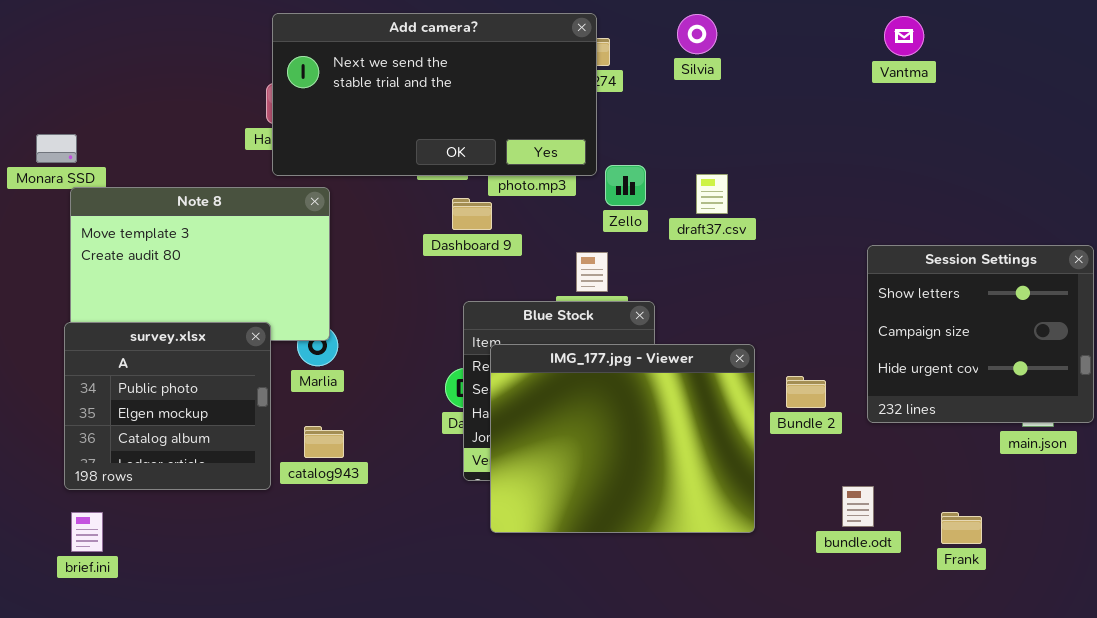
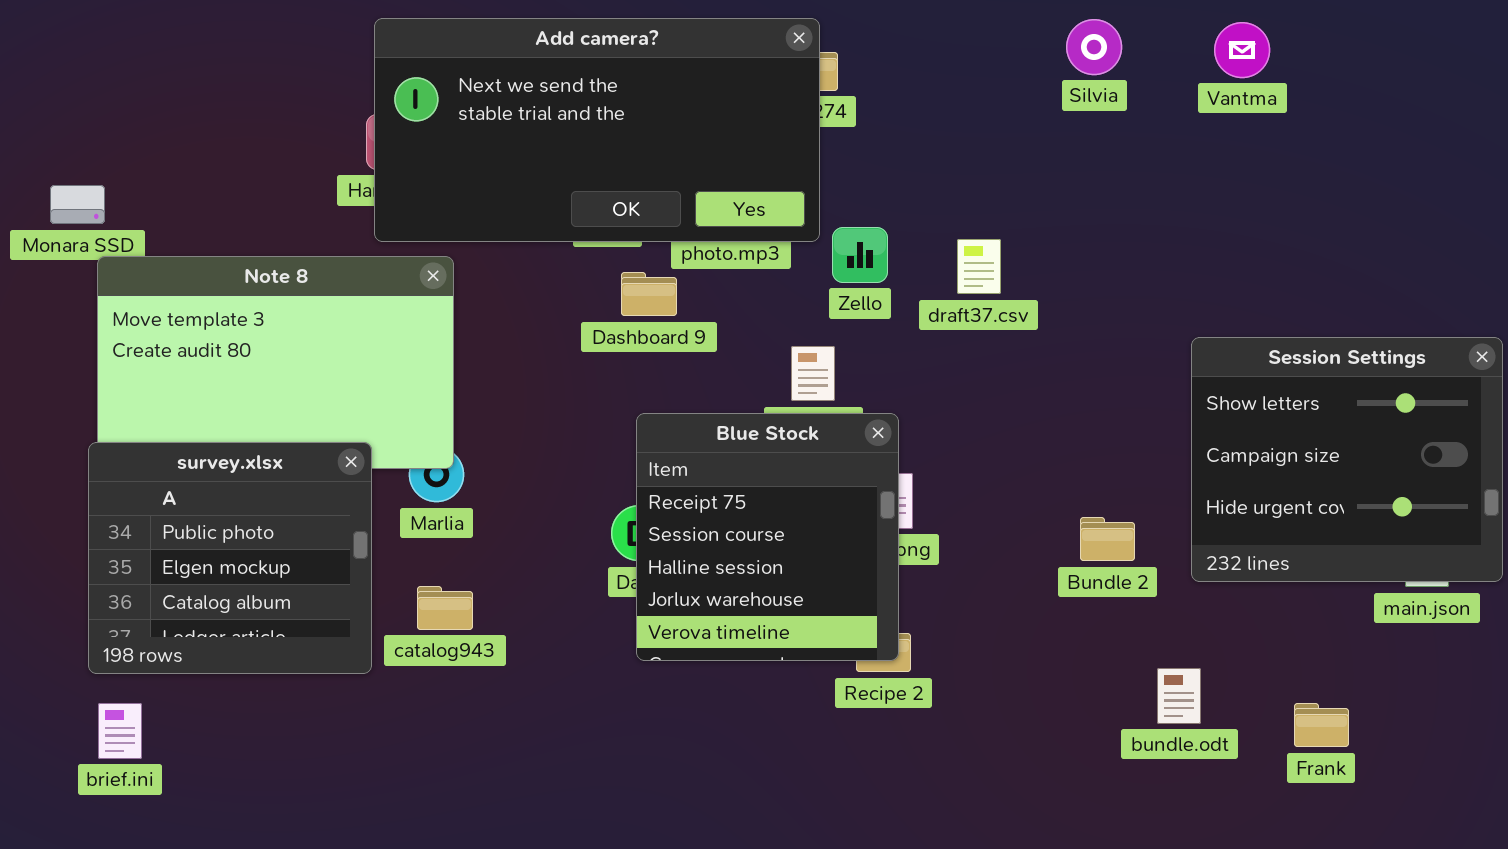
Silvia: [677,14,717,54] -> [1066,19,1122,75], moved
IMG_177.jpg - Viewer: [490,344,755,533] -> none, closed

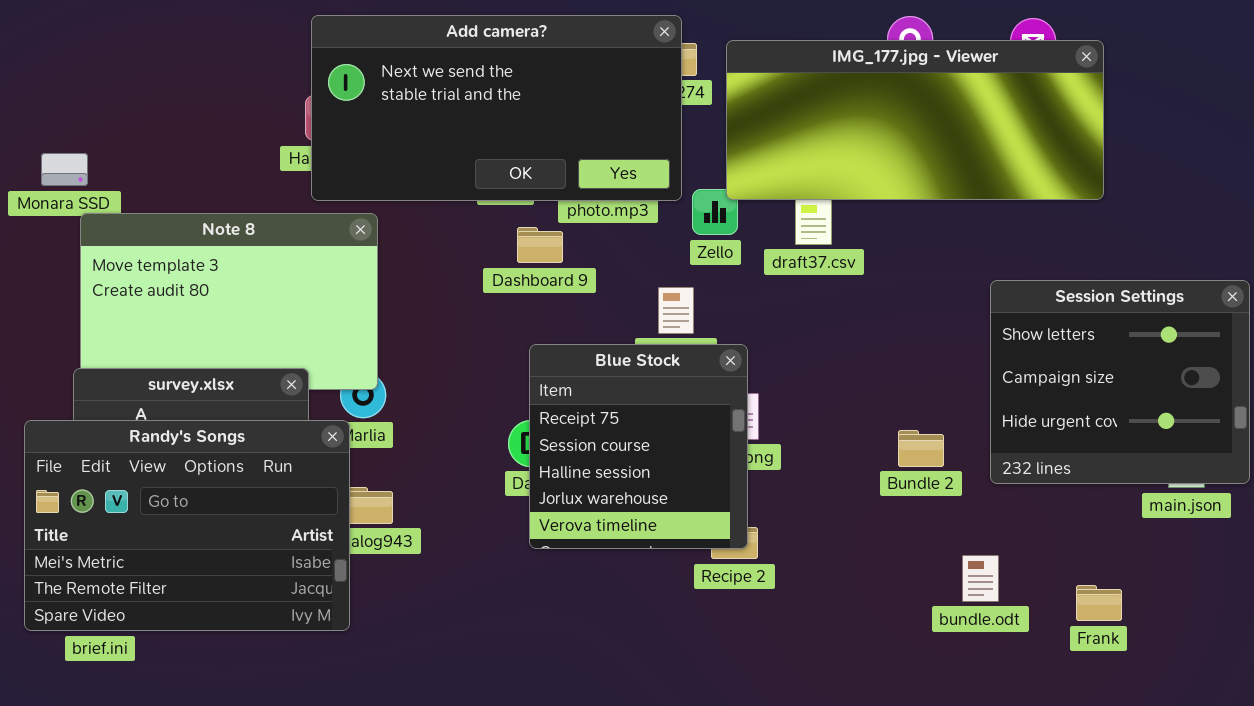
IMG_177.jpg - Viewer: none -> [726,40,1104,200], opened
Randy's Songs: none -> [24,420,350,631], opened

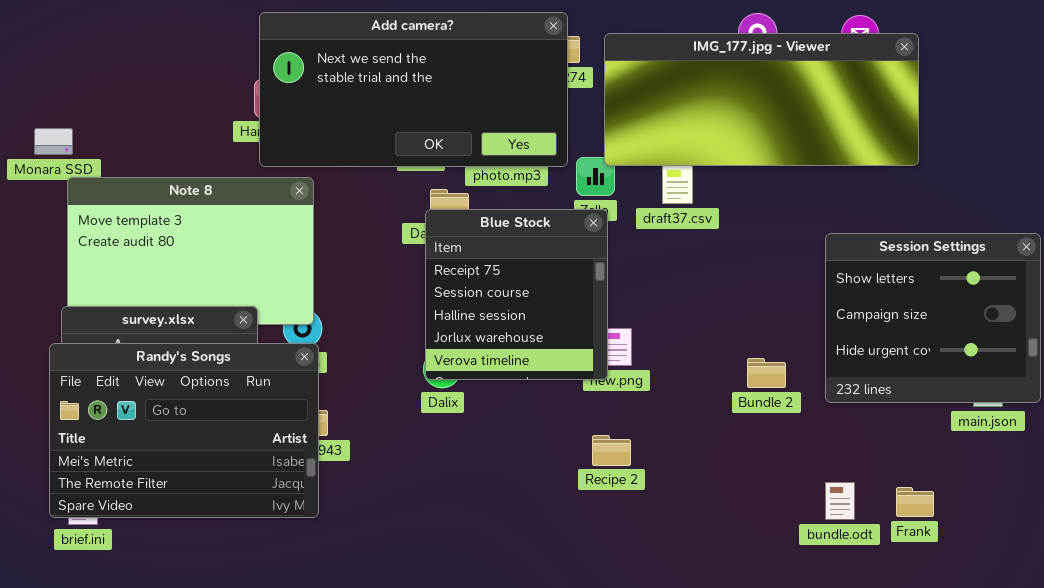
Blue Stock: [529,344,748,549] -> [425,209,608,380], moved
Randy's Songs: [24,420,350,631] -> [49,343,319,518], moved
bundle.odt: [962,555,999,602] -> [825,482,855,520], moved

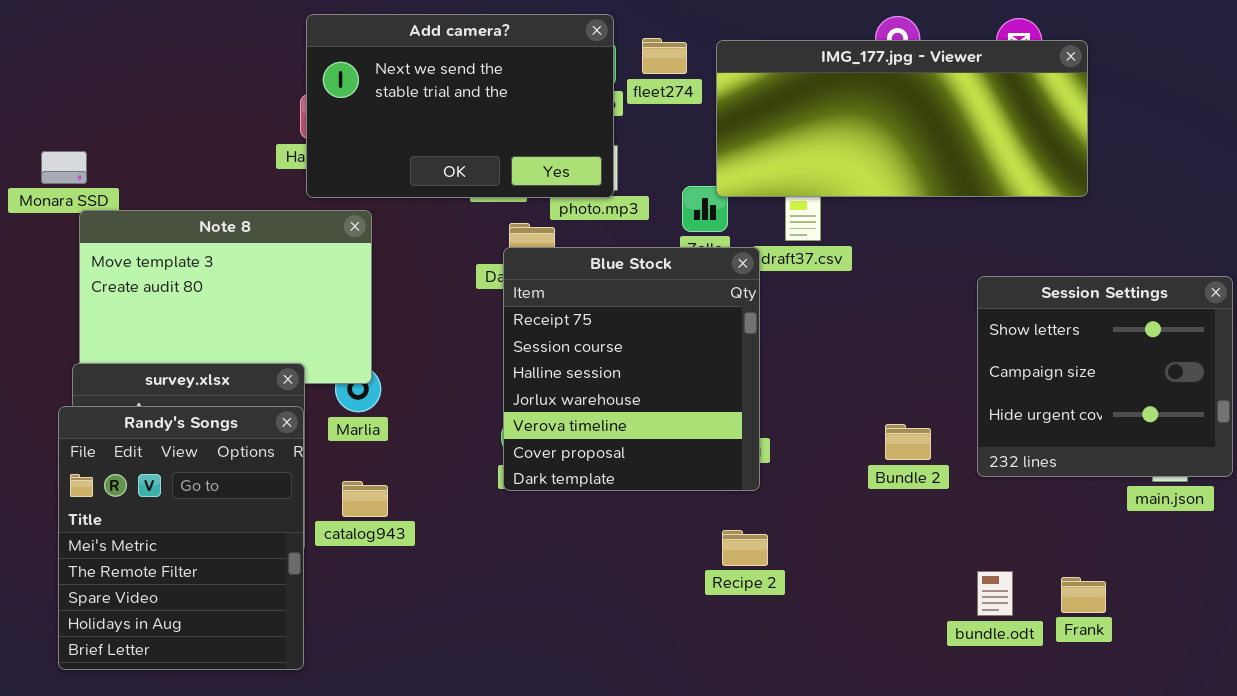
Add camera?: [259,12,568,167] -> [306,14,614,198], resized
Blue Stock: [425,209,608,380] -> [503,247,760,491], resized
Randy's Songs: [49,343,319,518] -> [58,406,304,670], resized
Recipe 2: [592,435,631,466] -> [722,530,768,566], moved

